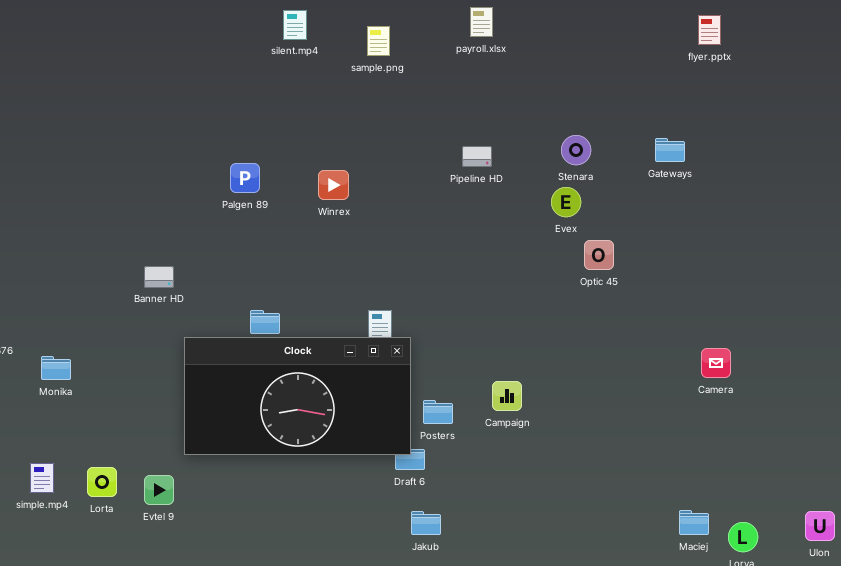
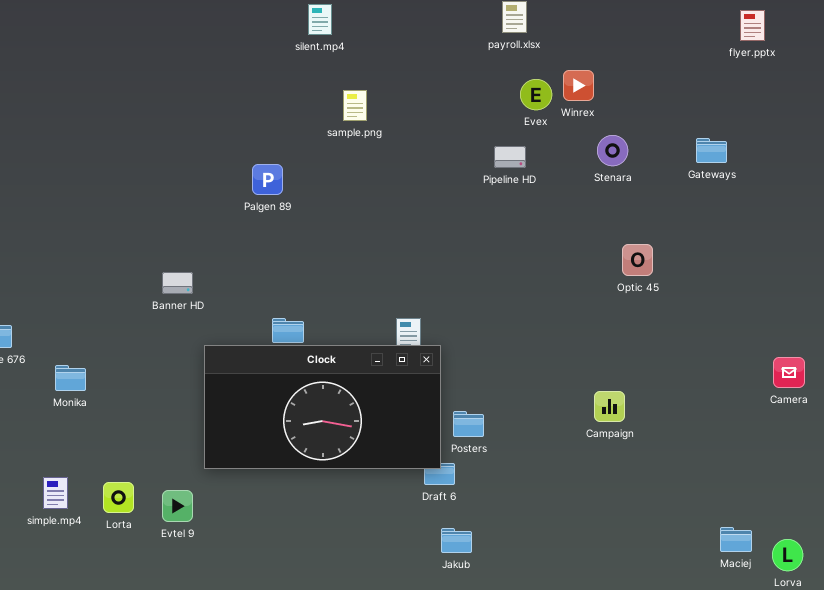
sample.png: [367,26,390,56] -> [343,90,367,121], moved
Winrex: [318,170,349,200] -> [563,70,594,101], moved
Evex: [551,187,581,217] -> [520,79,552,110], moved
Camera: [701,348,731,378] -> [773,357,805,388], moved
Campaign: [492,381,522,411] -> [594,391,625,422], moved

